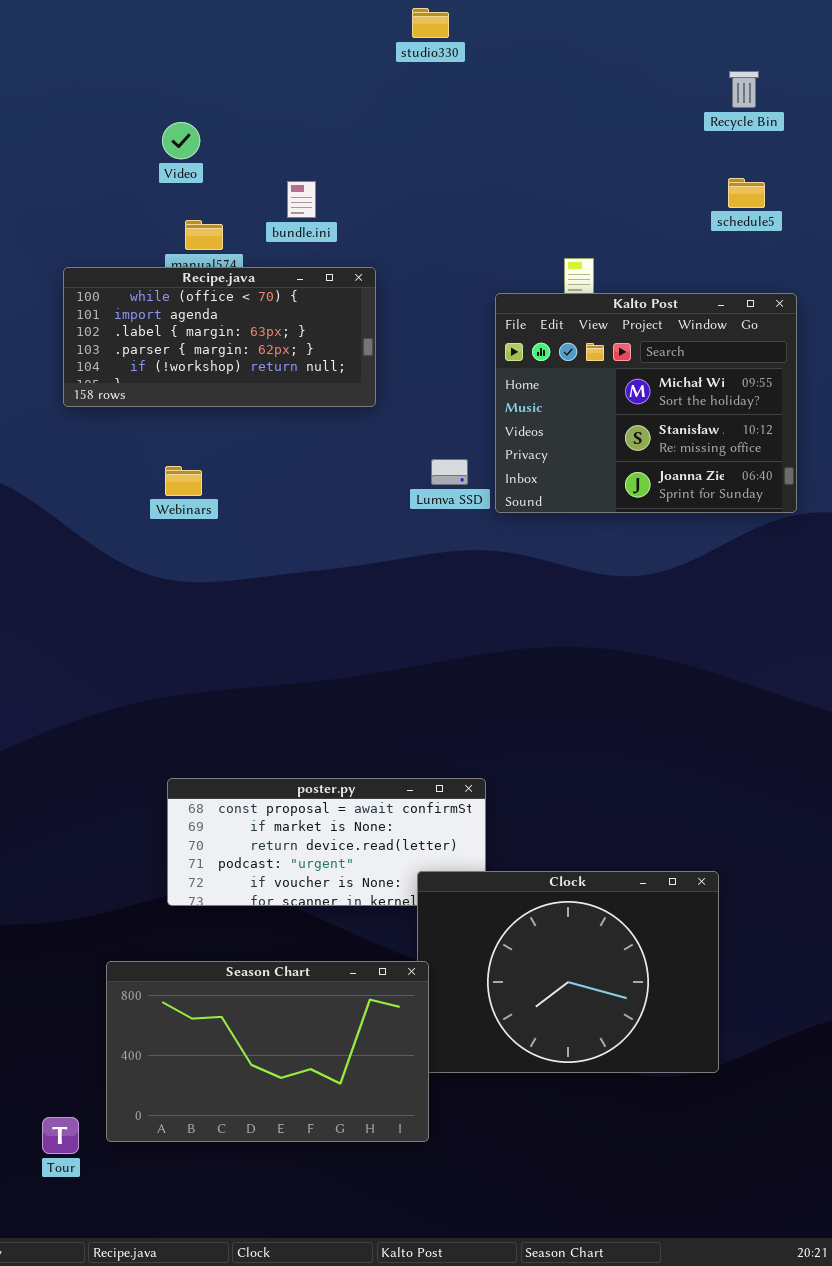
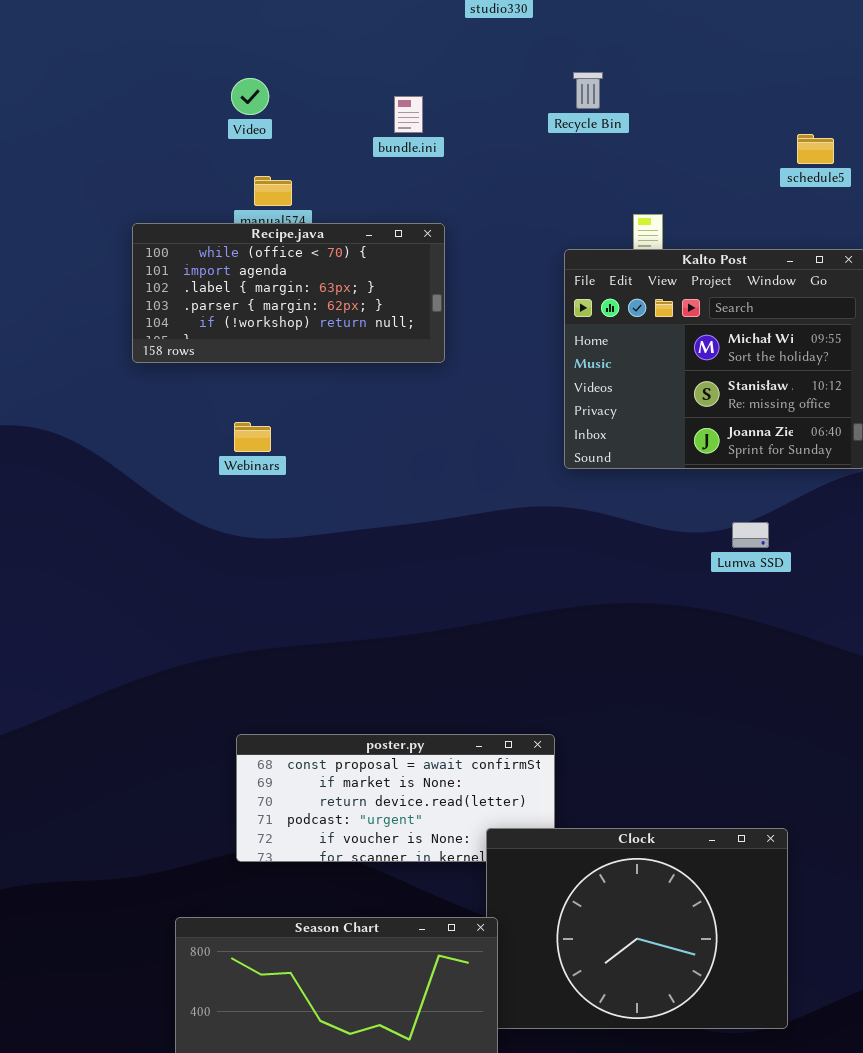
Recycle Bin: [729,71,759,108] -> [573,72,603,109], moved
bundle.ini: [287,181,316,218] -> [394,96,423,133], moved
Lumva SSD: [431,459,468,485] -> [732,522,769,548], moved

